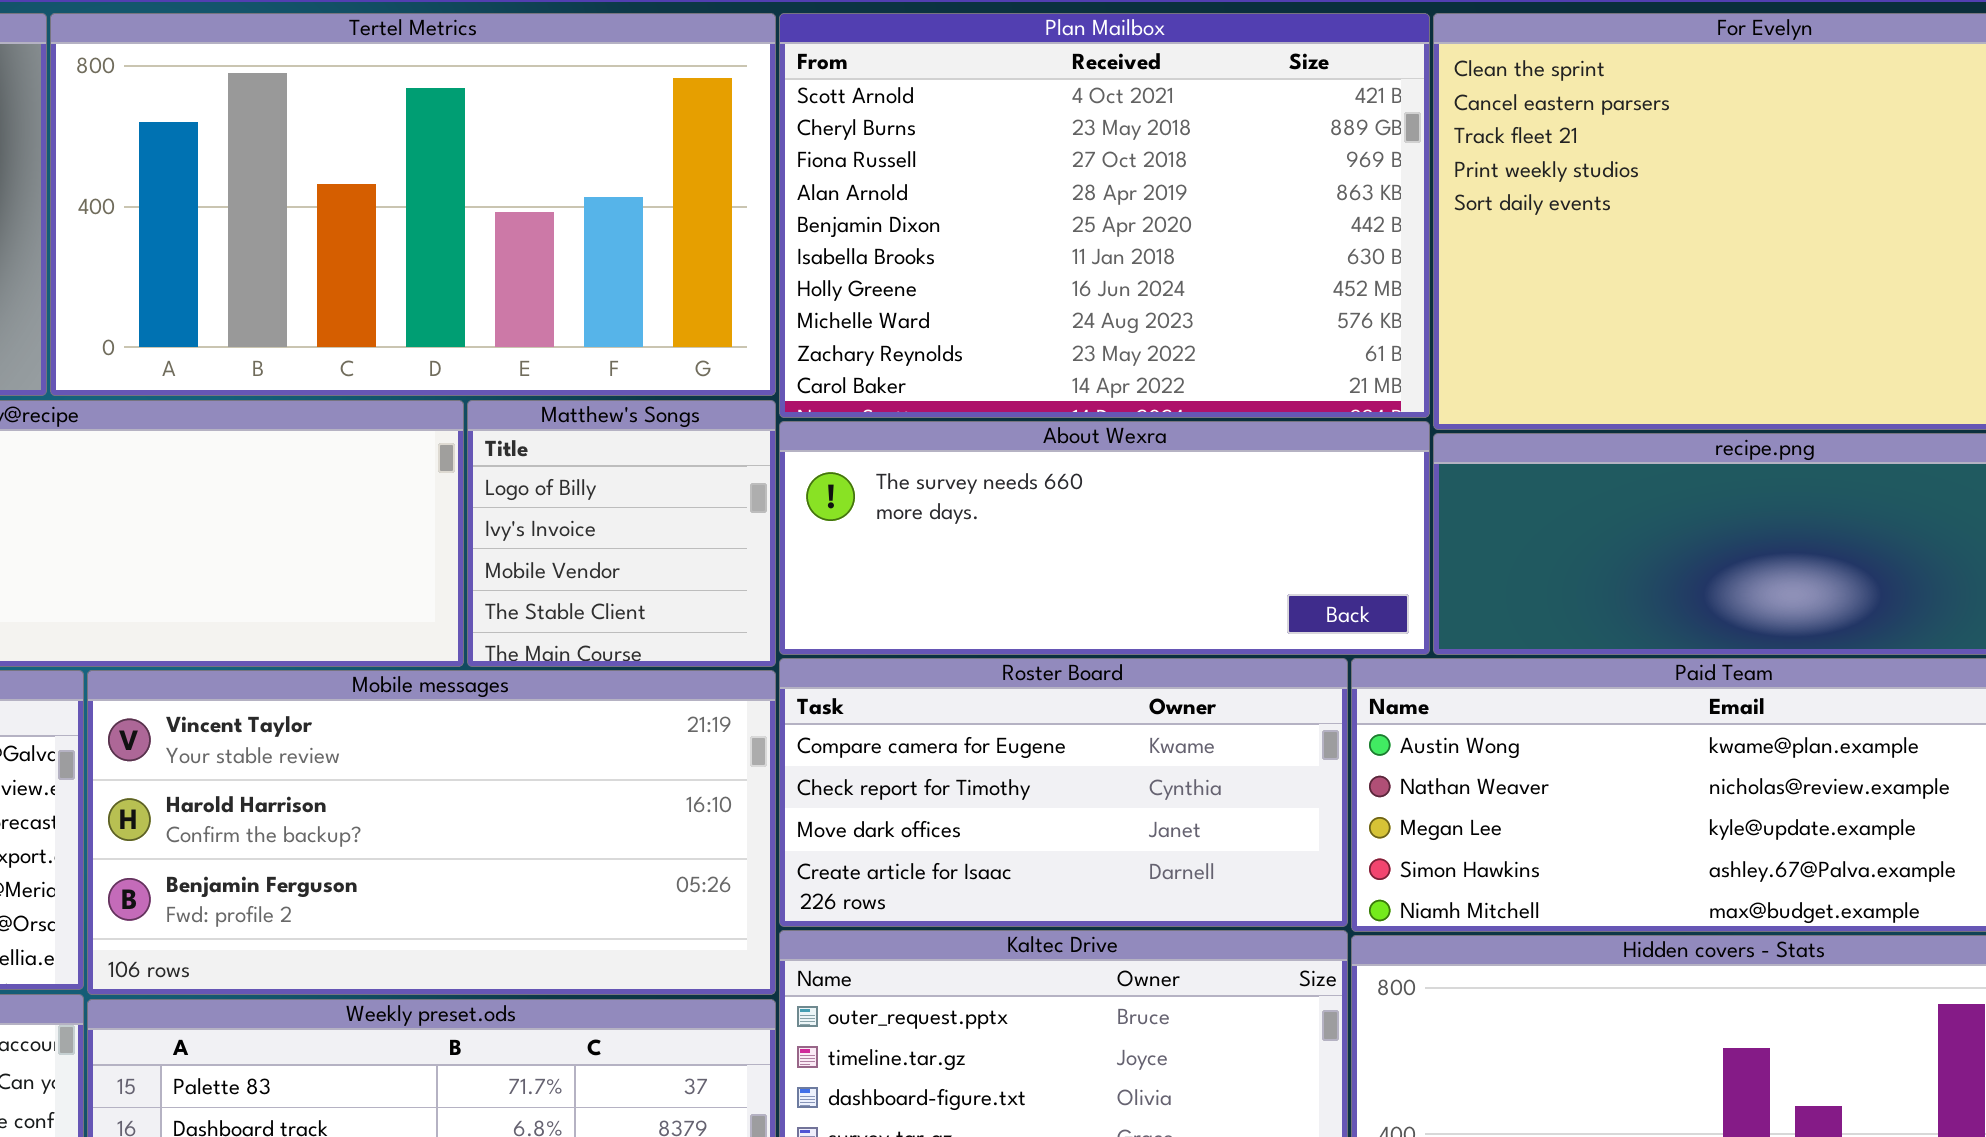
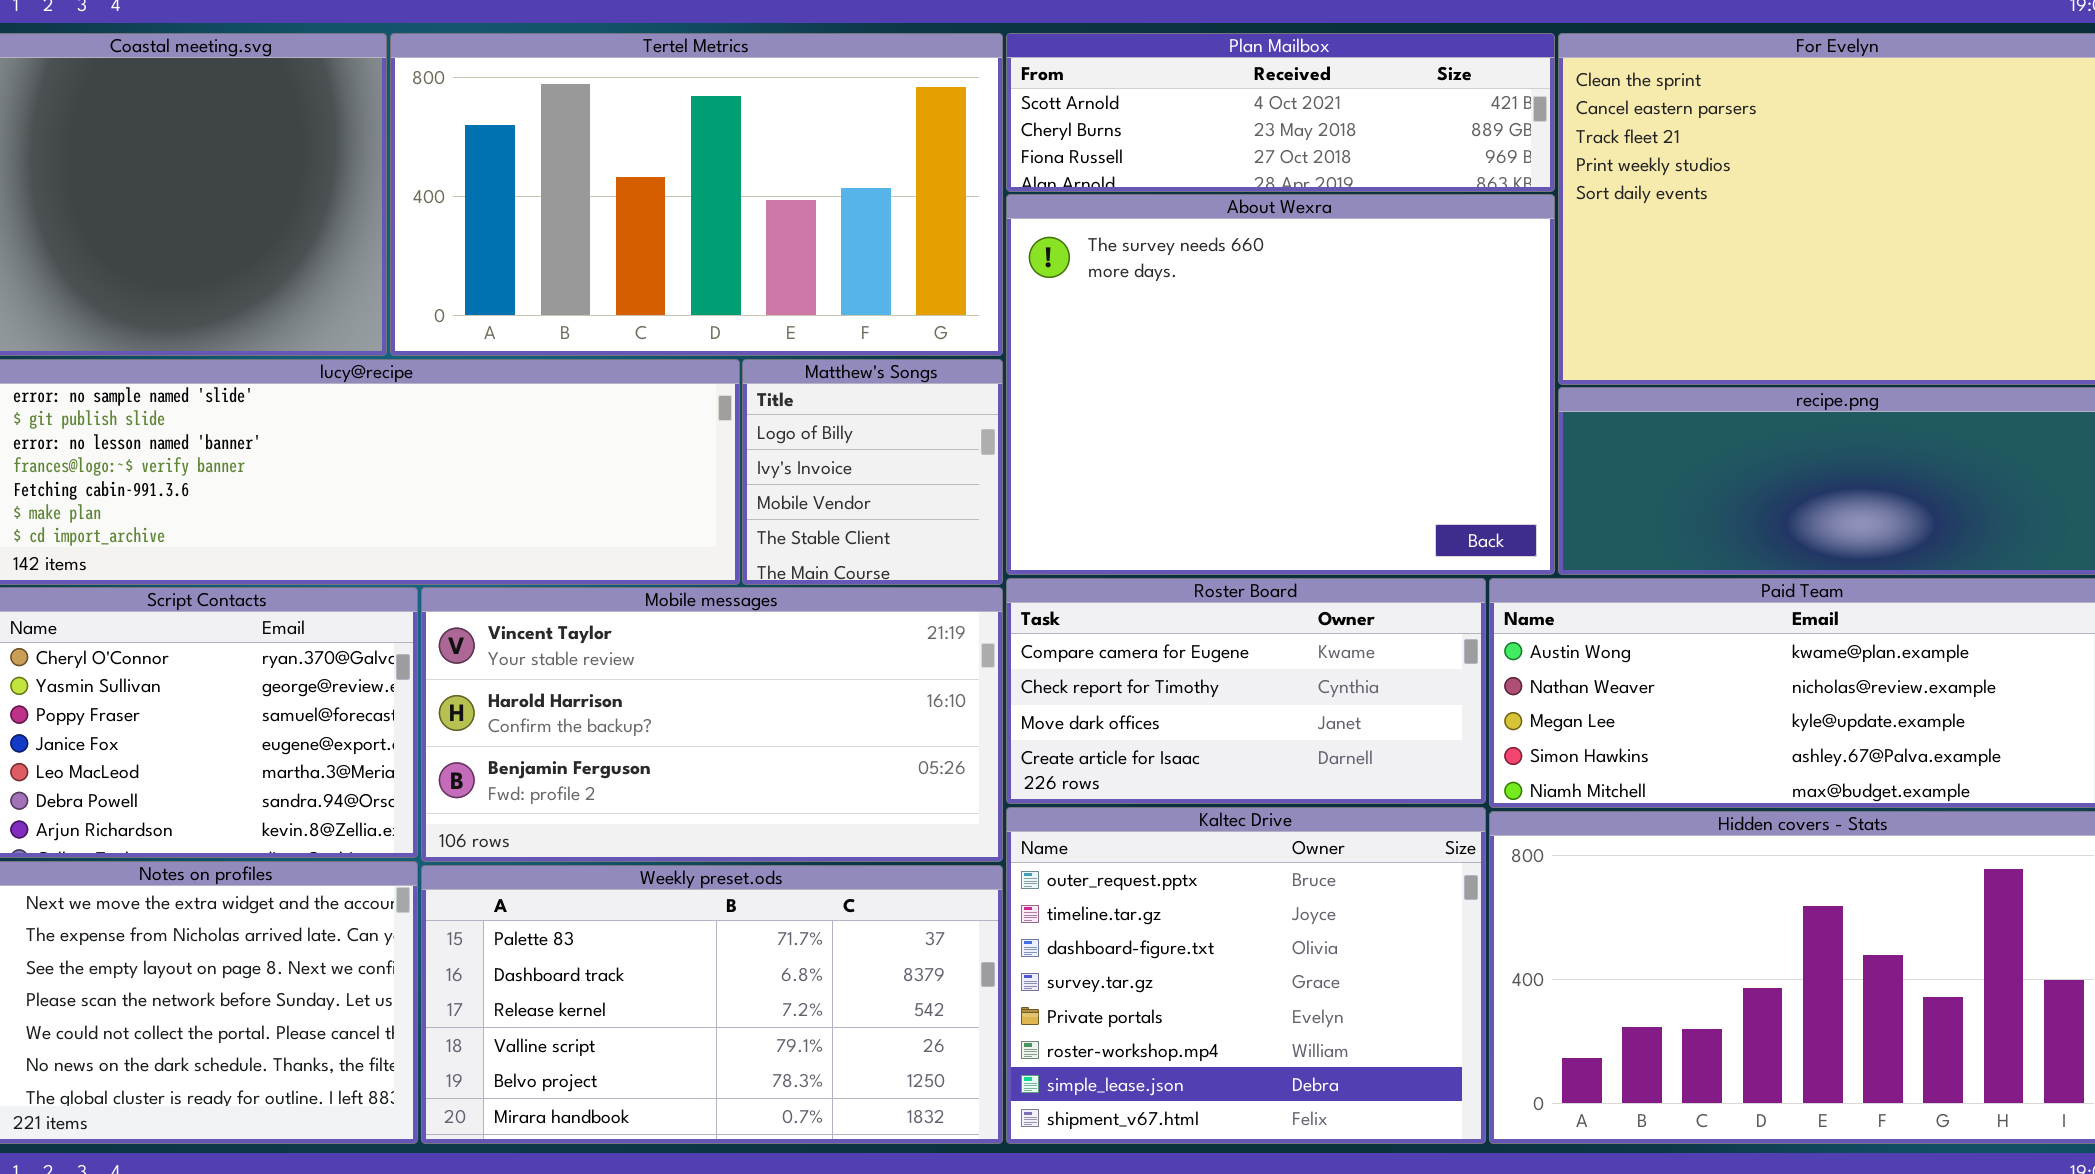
Plan Mailbox: [779,13,1430,418] -> [1006,33,1555,192], resized
About Wexra: [779,421,1430,655] -> [1006,194,1555,575], resized

